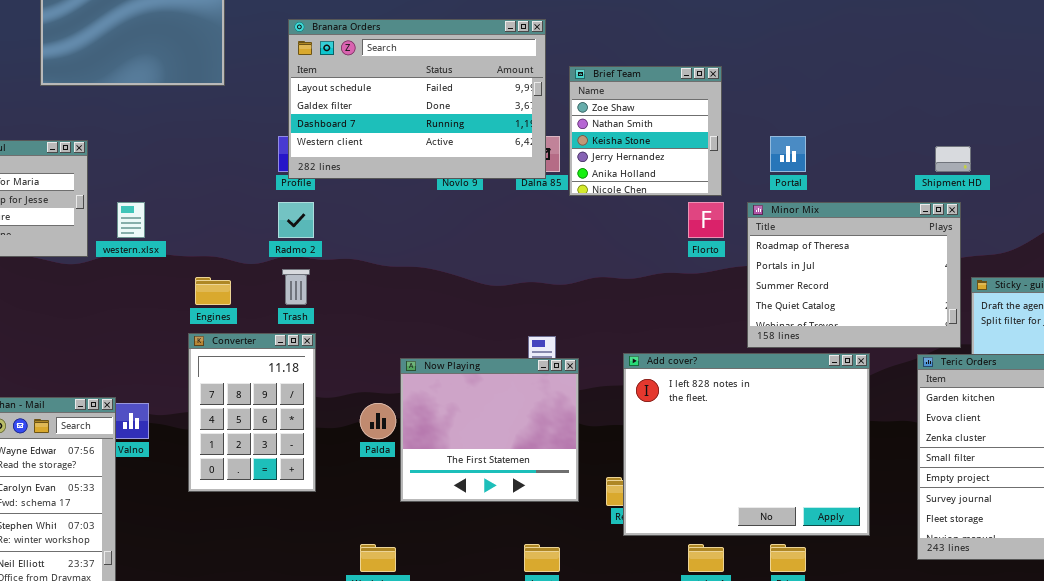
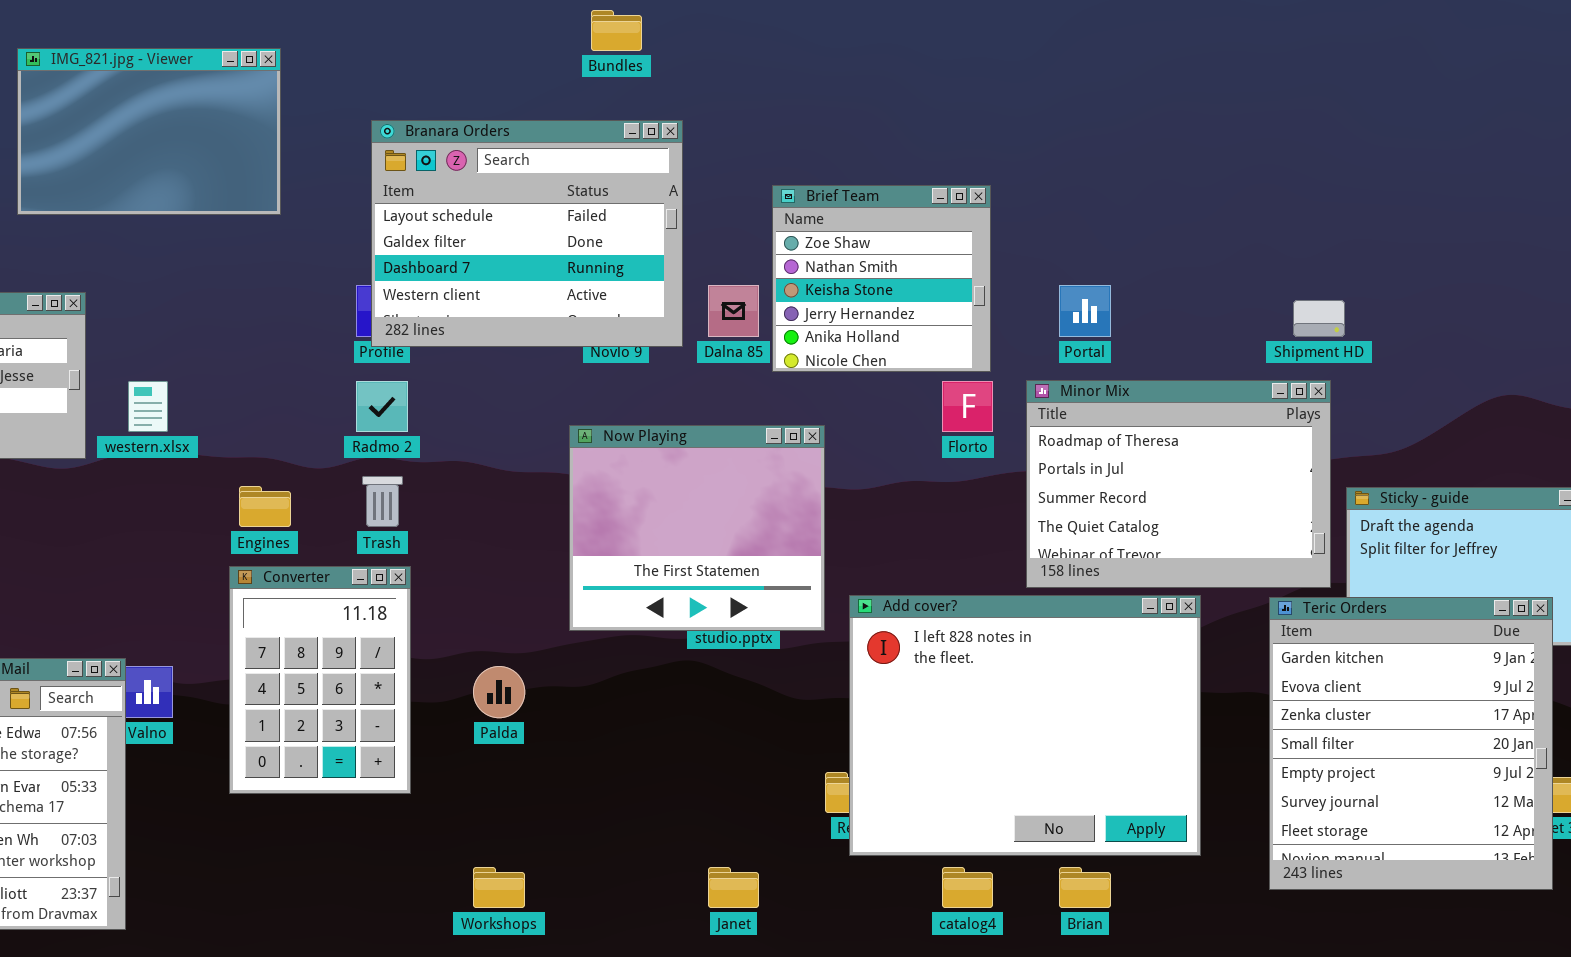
Branara Orders: [288,19,546,179] -> [371,120,683,347], resized
Now Playing: [400,358,579,502] -> [569,425,825,631], moved

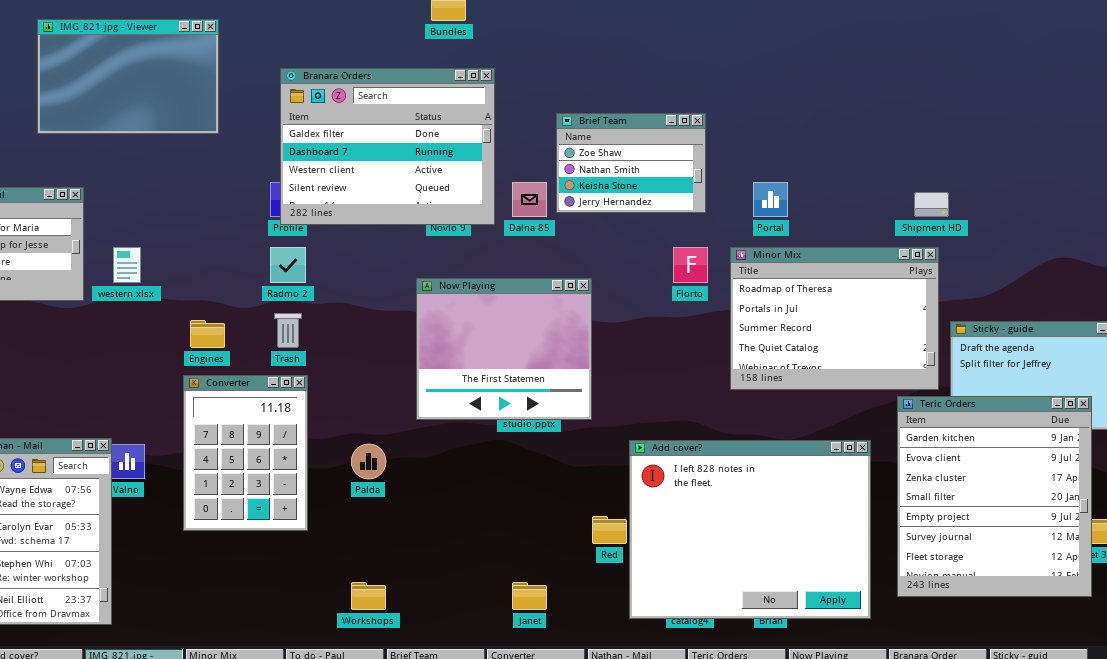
Branara Orders: [371,120,683,347] -> [280,68,495,225], scrolled down 1 row
Brief Team: [772,185,991,372] -> [556,113,706,213], resized
Add cover?: [849,595,1201,856] -> [629,440,871,619], moved

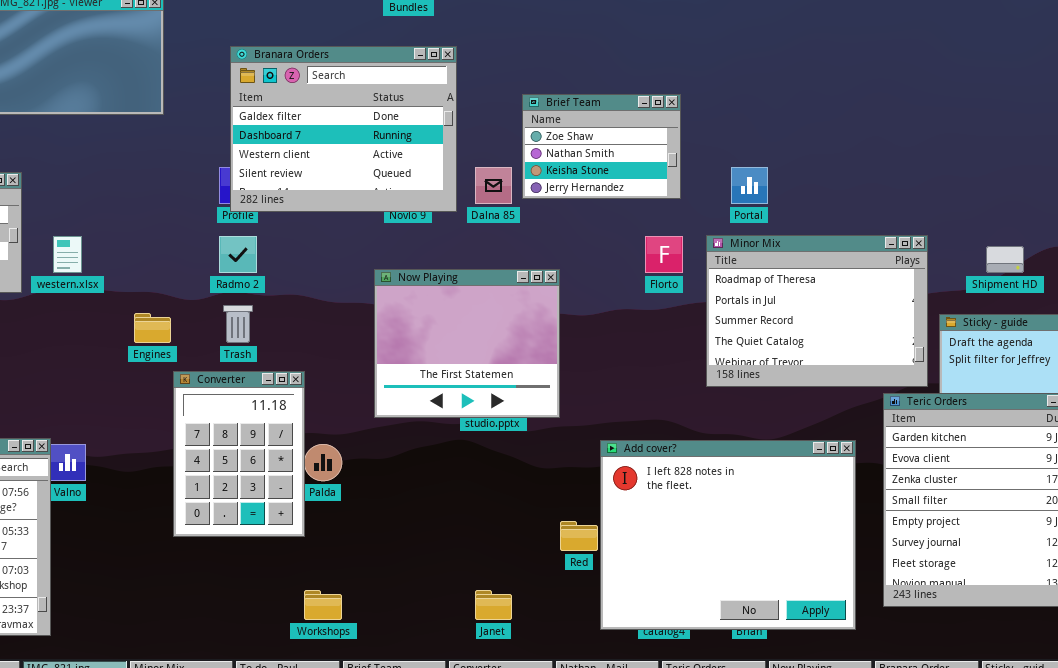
Shipment HD: [914,192,949,217] -> [986,246,1024,273], moved
Converter: [183,375,308,531] -> [173,371,305,537], moved

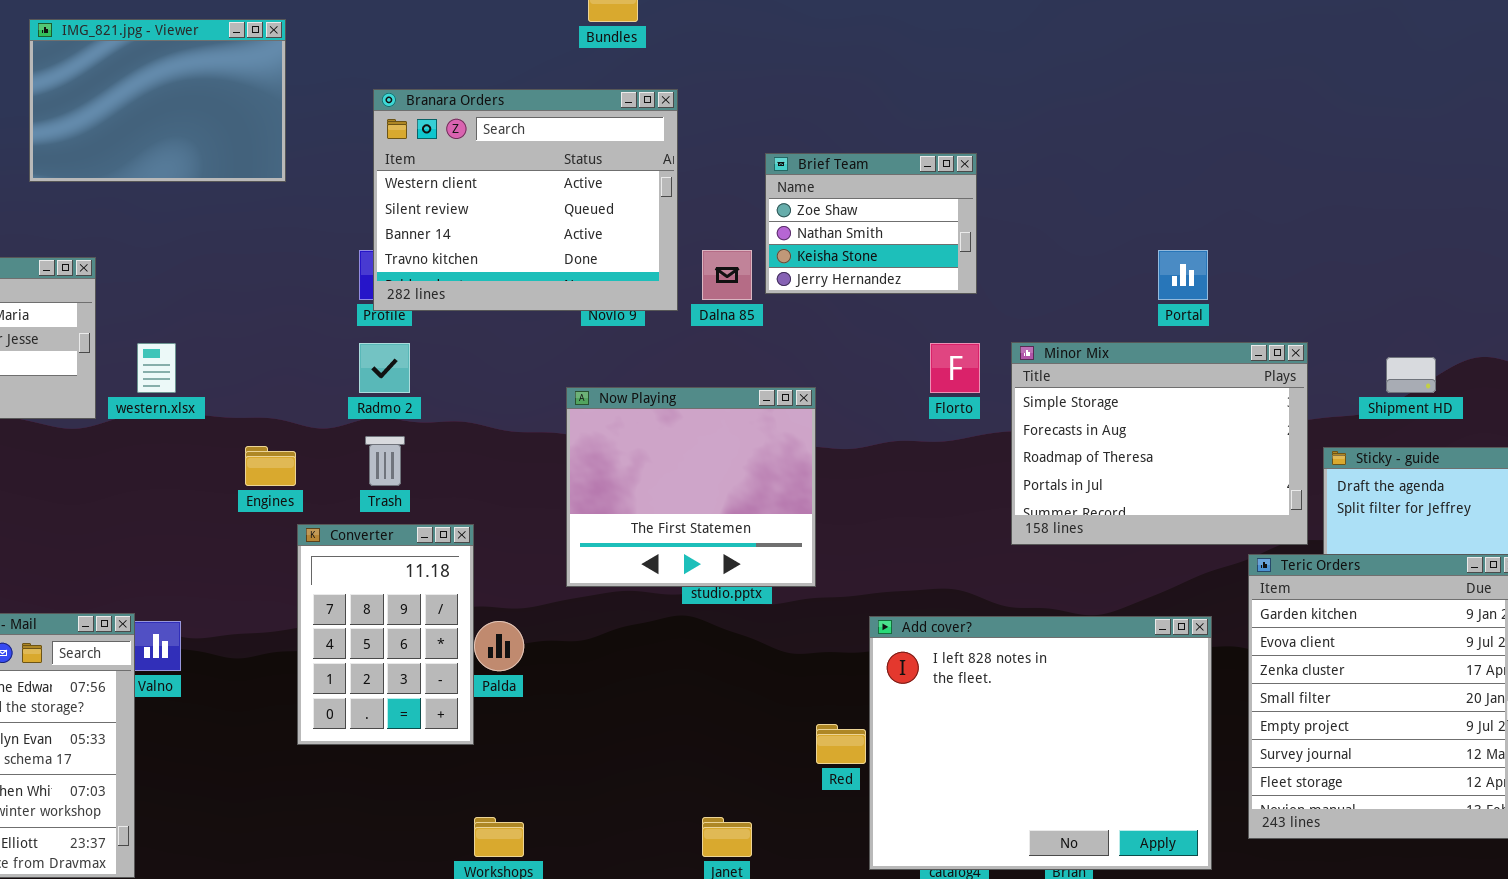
Branara Orders: [230,46,457,212] -> [373,89,678,311], scrolled down 2 rows
Portal: [731,167,768,204] -> [1158,250,1208,300], moved
Minor Mix: [706,235,928,387] -> [1011,342,1308,545], scrolled up 2 rows

